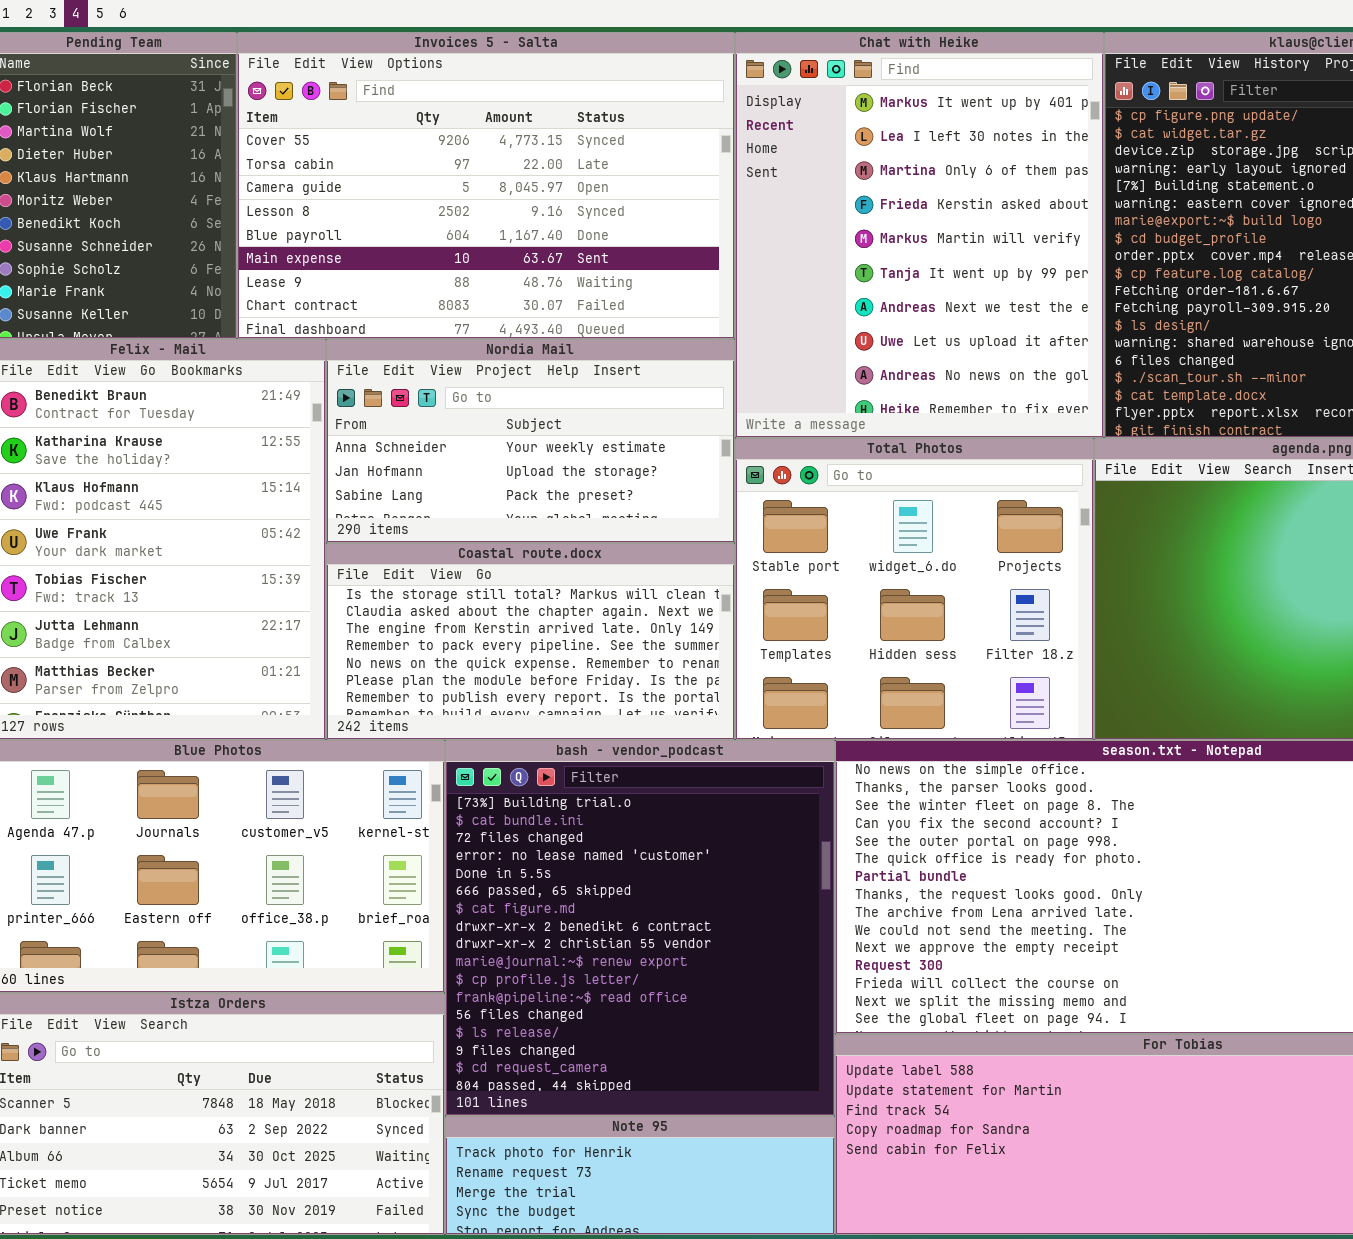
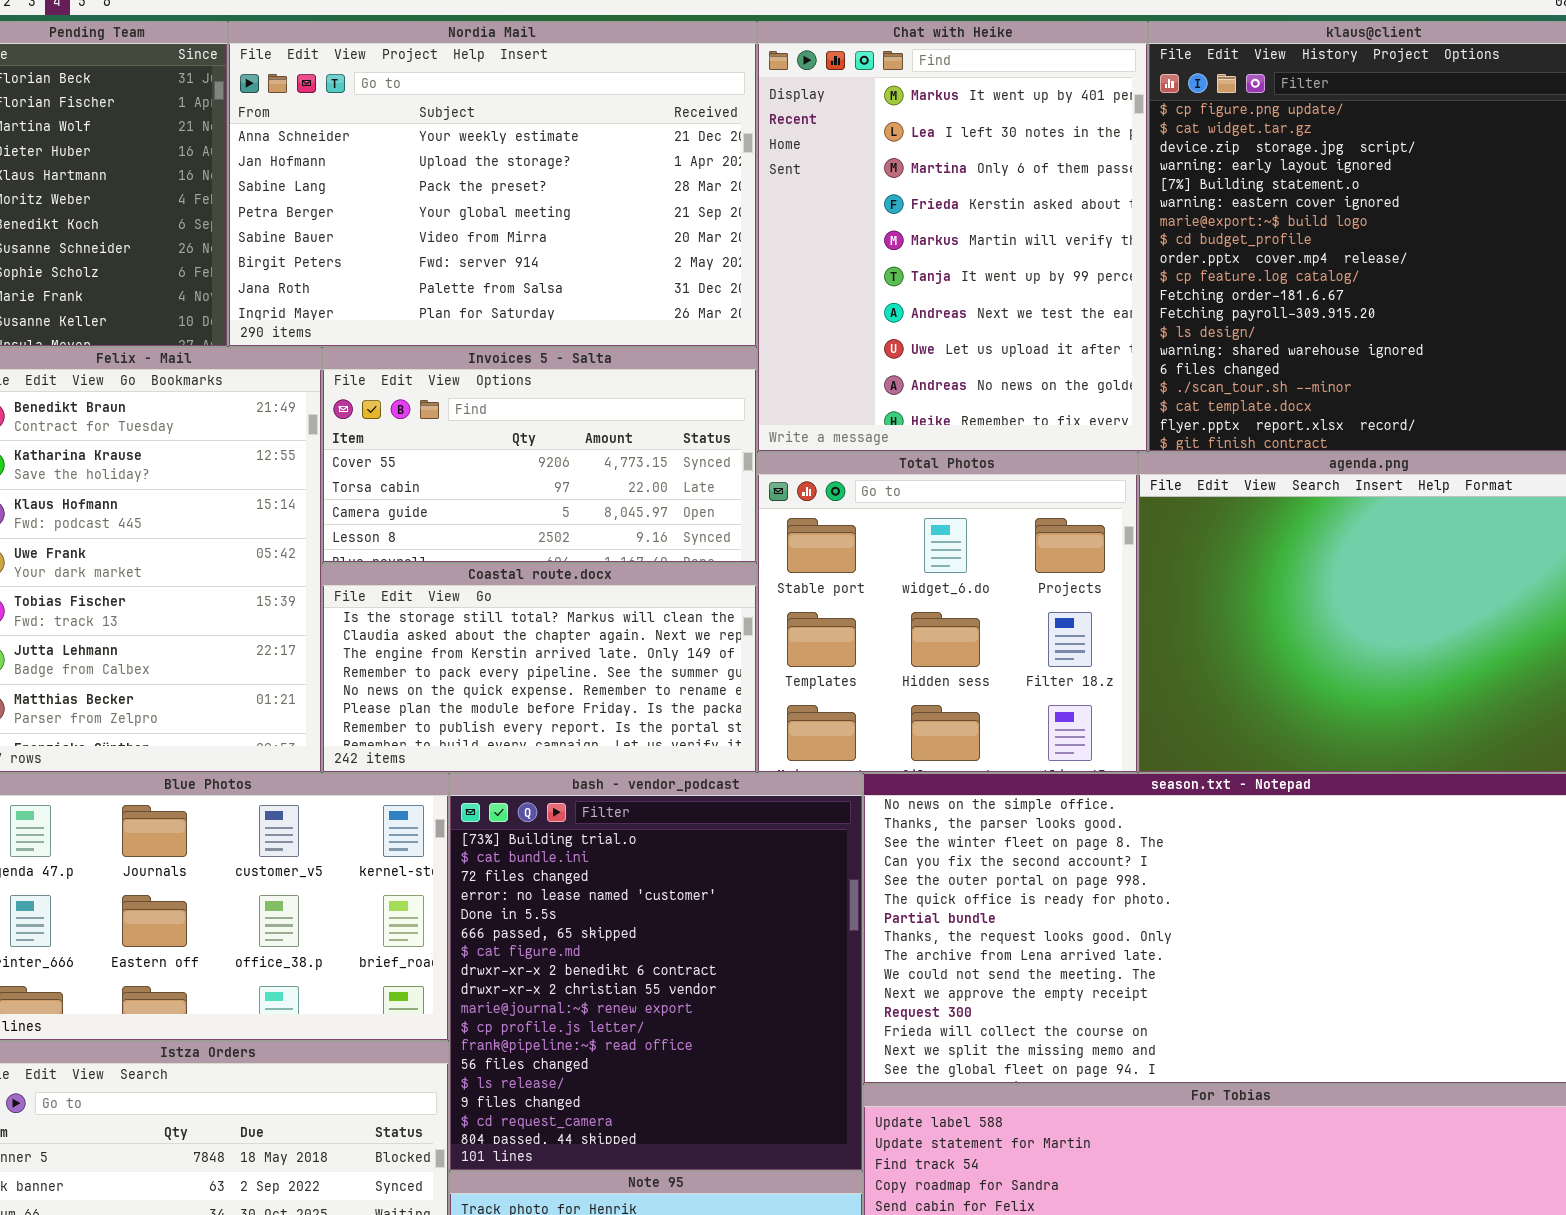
Invoices 5 - Salta: [237,32,735,339] -> [322,347,757,563], moved, resized
Nordia Mail: [326,339,735,543] -> [228,21,757,347], moved, resized

